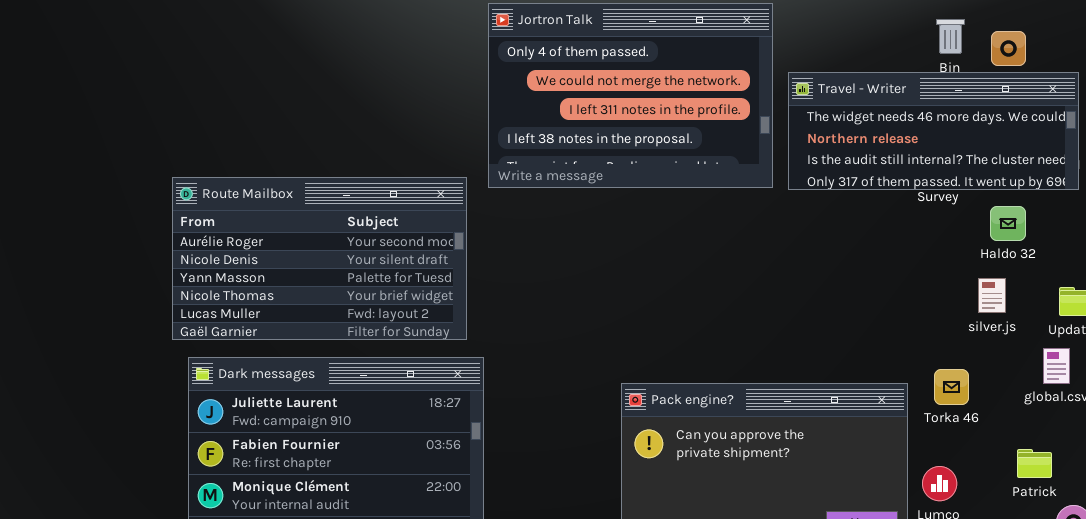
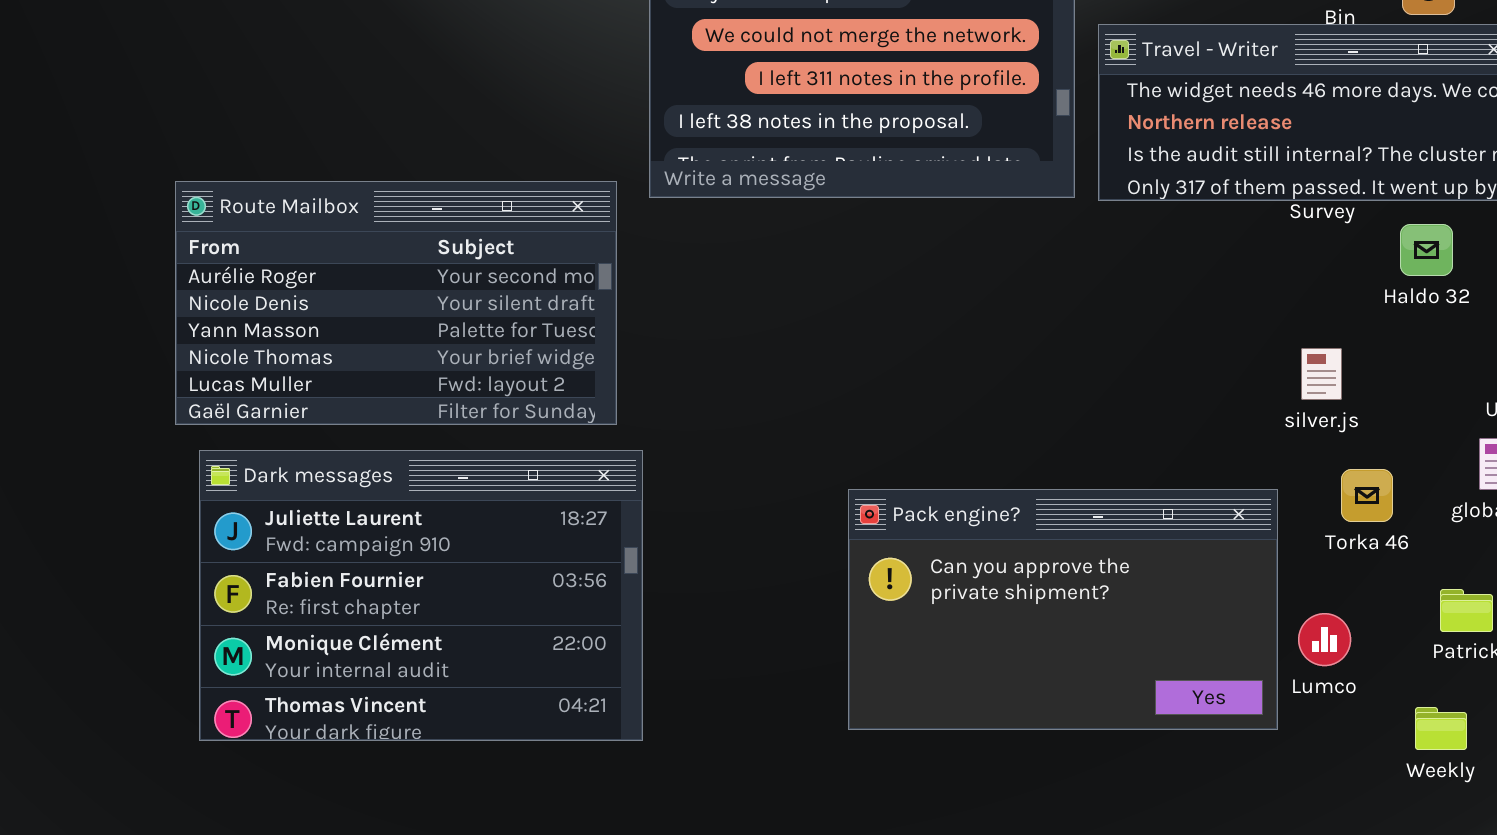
silver.js: [978,278,1006,313] -> [1301,348,1342,400], moved
Torka 46: [934,369,969,405] -> [1341,469,1393,522], moved

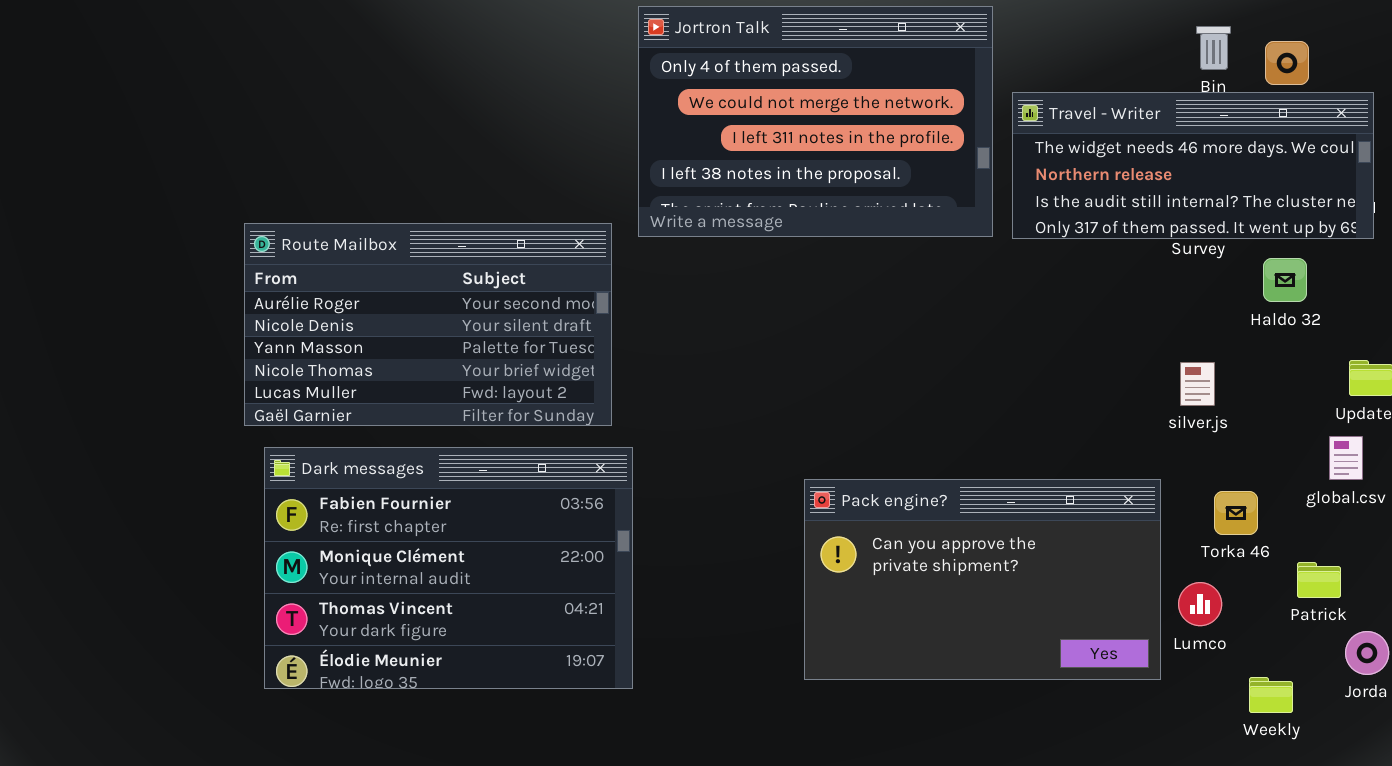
Dark messages: [199,450,643,741] -> [264,447,633,689], scrolled down 1 row
Torka 46: [1341,469,1393,522] -> [1214,491,1258,535], moved
Weekly: [1415,707,1467,750] -> [1249,677,1293,713], moved

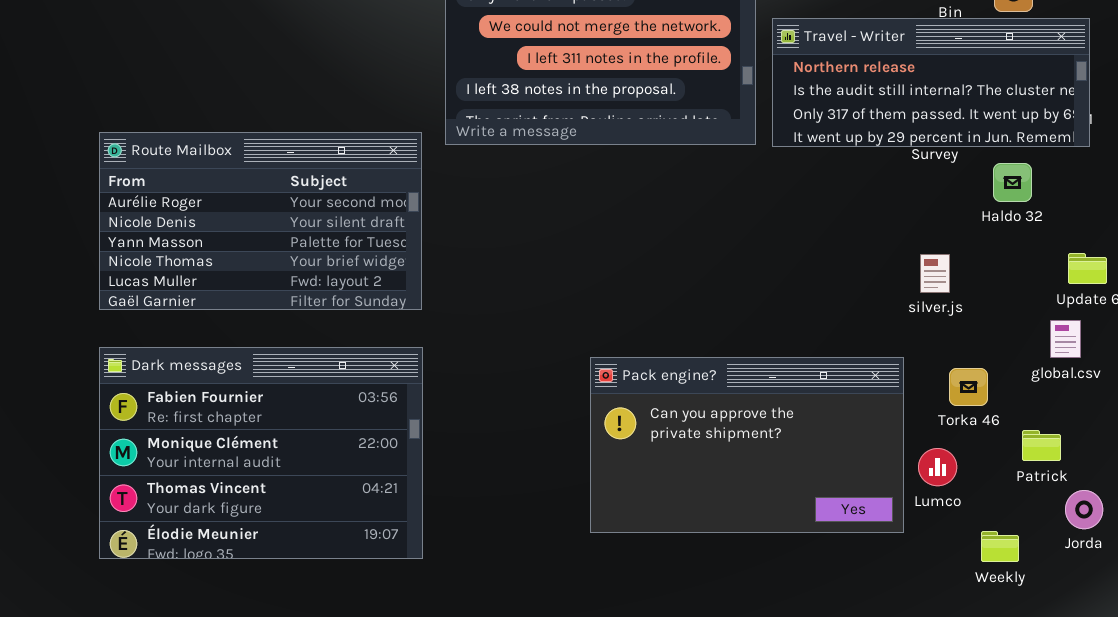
Travel - Writer: [1012,92,1374,239] -> [772,18,1090,147], scrolled down 1 row
Dark messages: [264,447,633,689] -> [99,347,423,559], moved

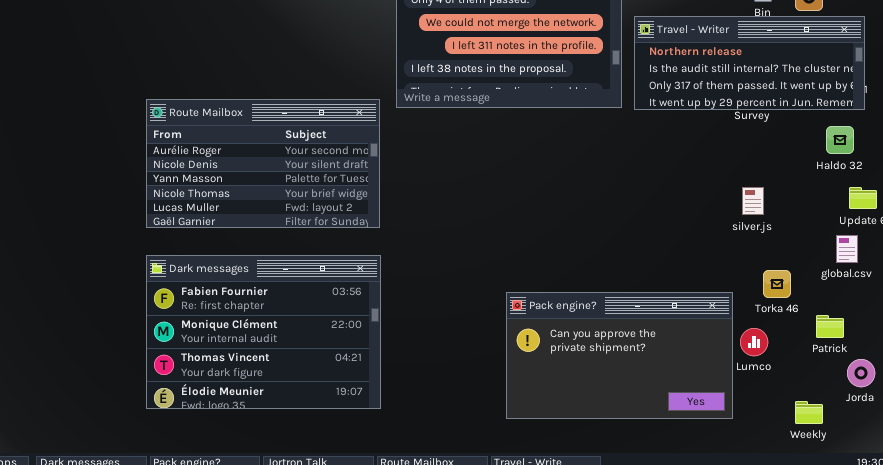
Haldo 32: [993,163,1032,202] -> [826,126,854,154], moved
Pack engine?: [590,357,904,533] -> [506,292,733,419], moved
Weekly: [981,531,1019,562] -> [795,401,823,424], moved

